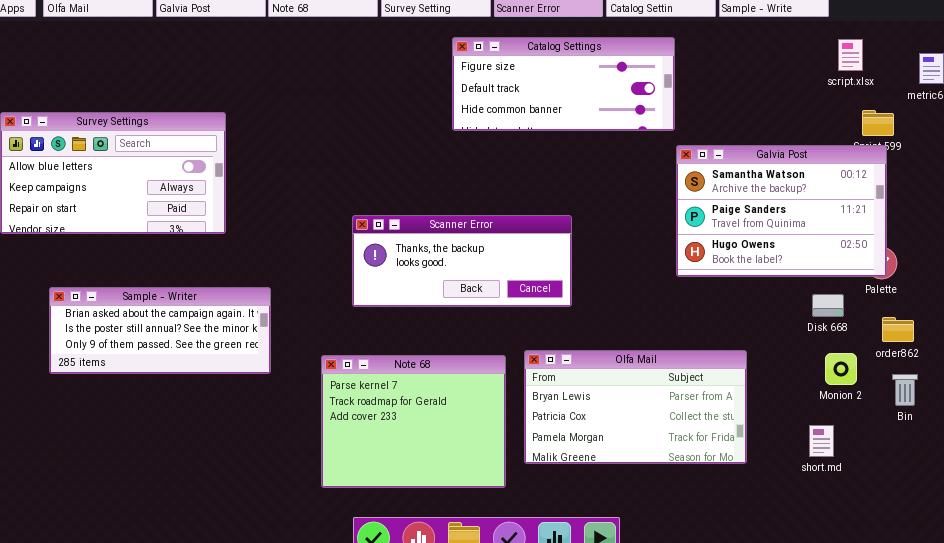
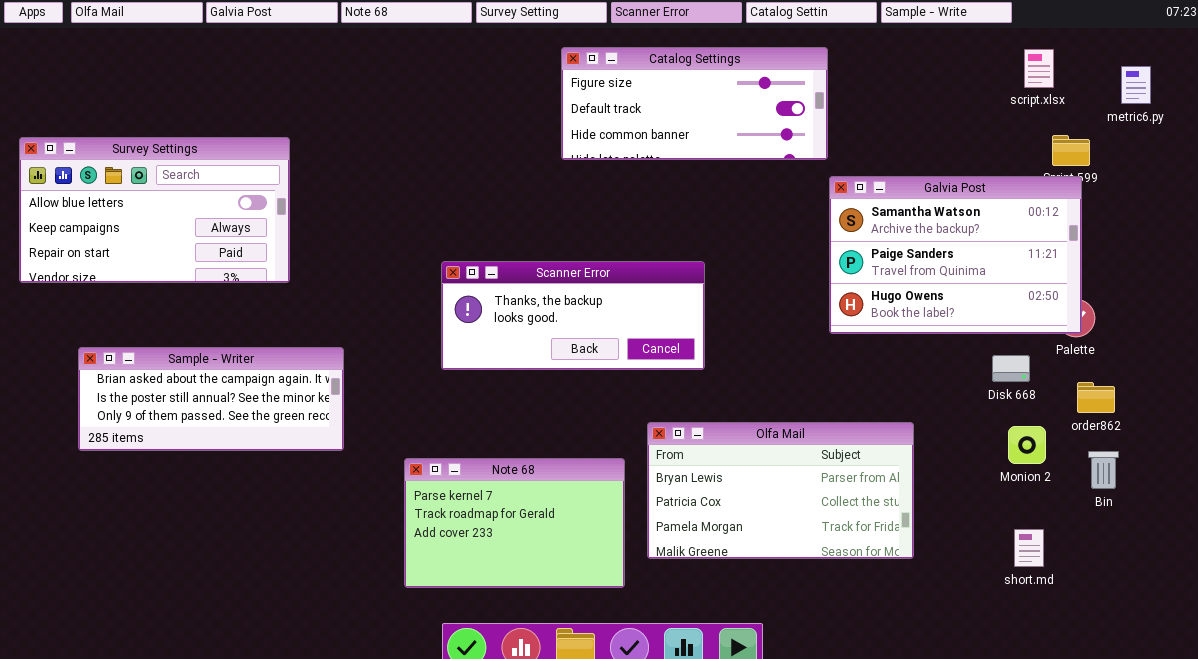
Note 68: [321,355,506,488] -> [404,458,625,588], resized
short.md: [809,425,834,457] -> [1014,529,1044,567], moved

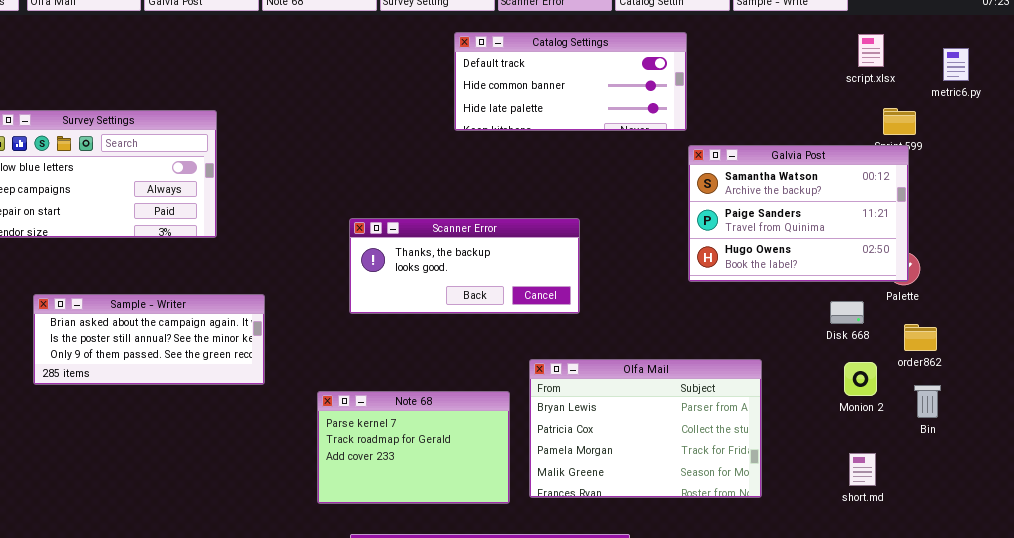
Catalog Settings: [561,47,828,160] -> [454,32,687,131], scrolled down 1 row
Olfa Mail: [647,422,914,559] -> [529,359,762,498], resized

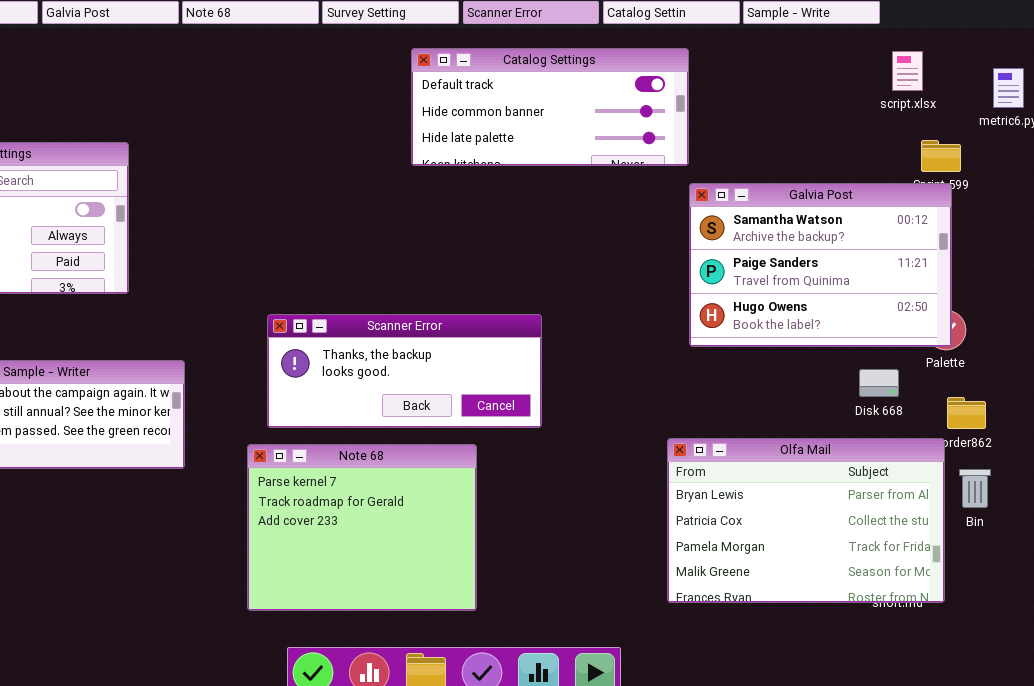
Scanner Error: [349,218,580,314] -> [267,314,542,428], moved
Olfa Mail: [529,359,762,498] -> [667,438,945,603], moved
Note 68: [317,391,510,504] -> [247,444,477,611], resized

